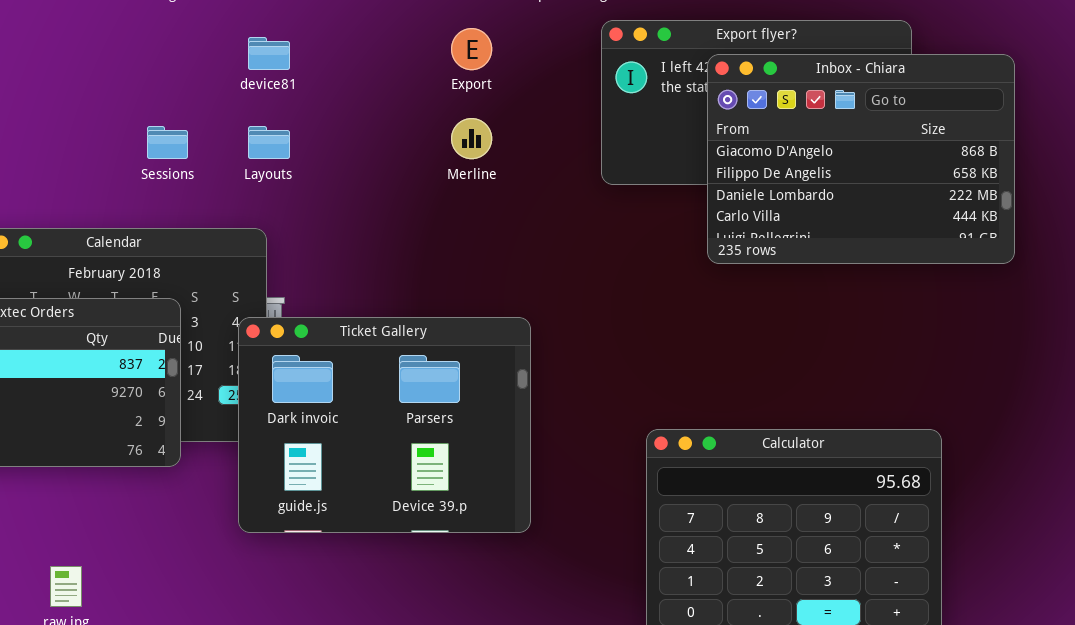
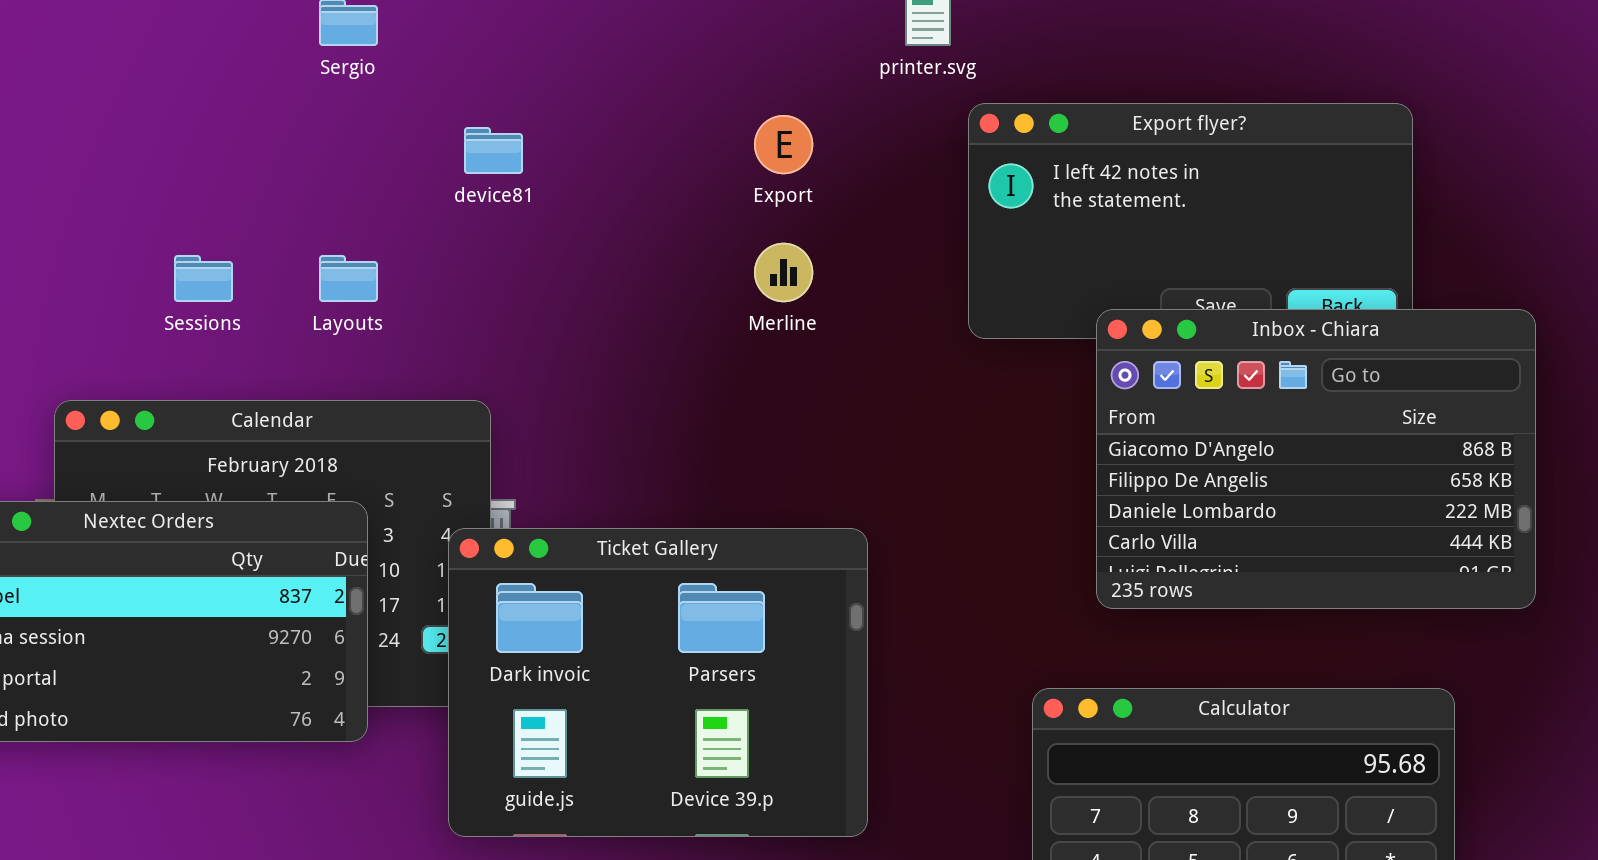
Inbox - Chiara: [707,54,1015,264] -> [1096,309,1536,609], moved
Sessions: [147,126,188,159] -> [174,255,233,302], moved
Layouts: [248,126,290,159] -> [319,255,378,302], moved

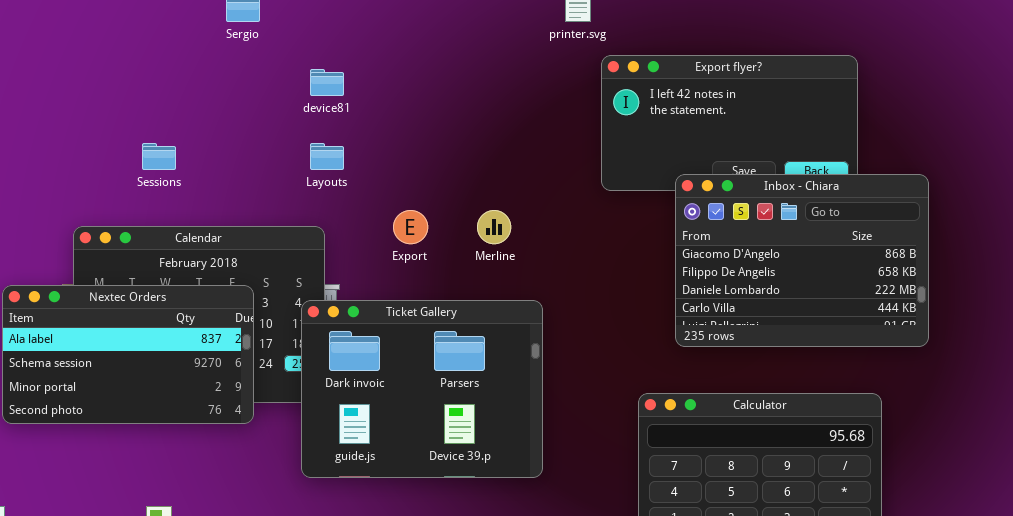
Export: [754,115,813,174] -> [393,210,428,244], moved
Merline: [754,243,813,302] -> [477,210,511,244], moved
Layouts: [319,255,378,302] -> [310,143,344,170], moved

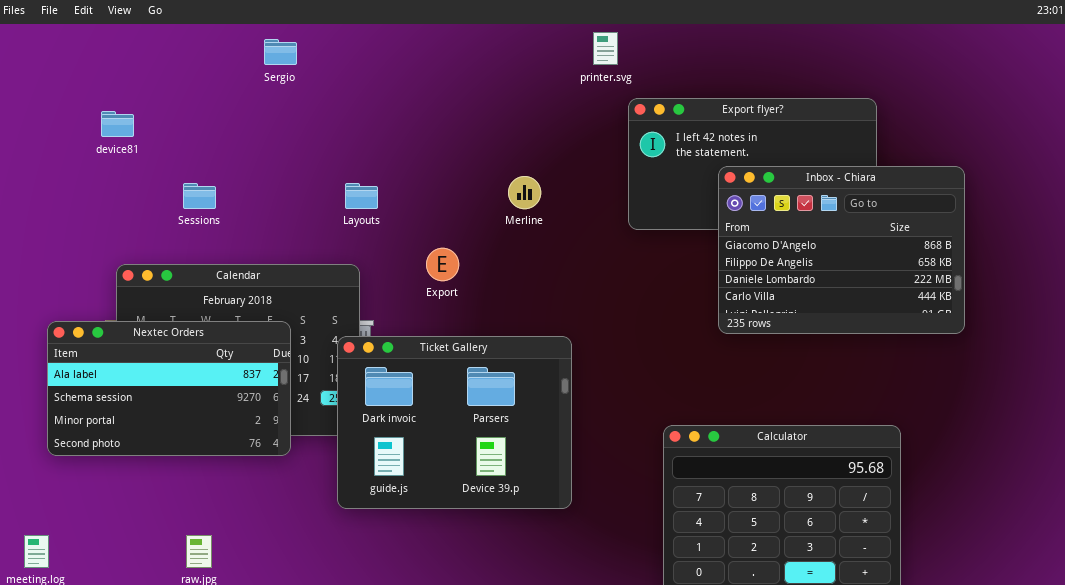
device81: [310,69,344,96] -> [101,111,134,137], moved
Inbox - Chiara: [675,174,929,347] -> [718,166,965,334], moved
Merline: [477,210,511,244] -> [508,176,541,209], moved

